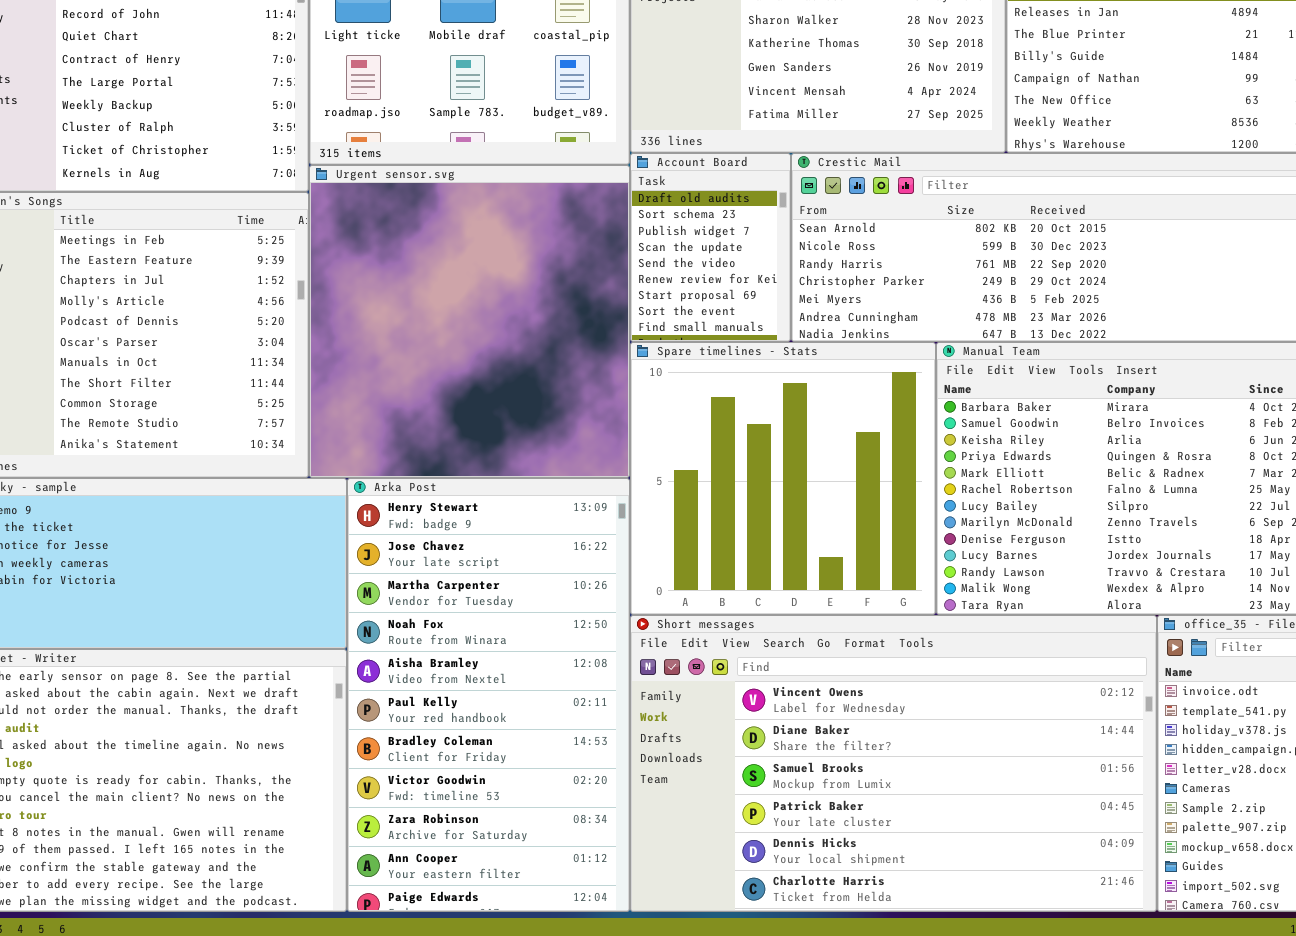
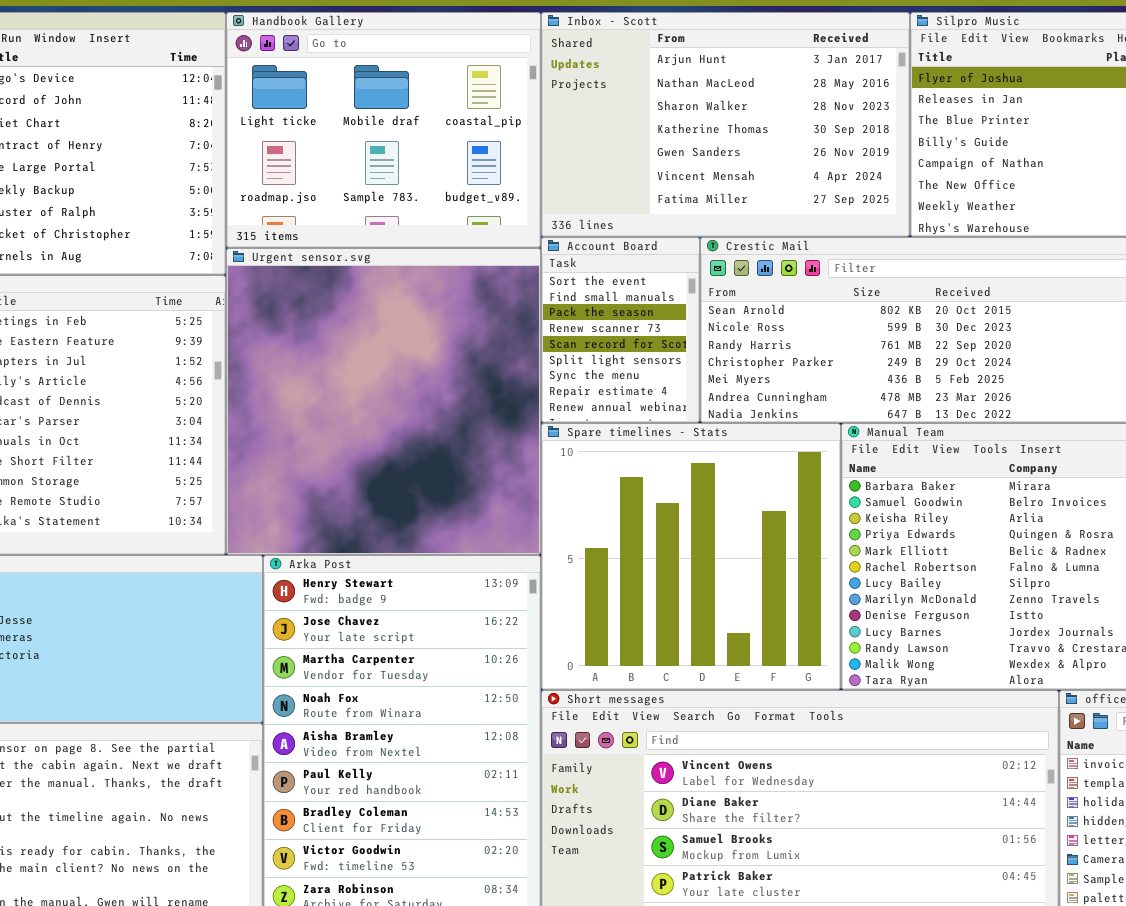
Account Board: [630,153,791,342] -> [541,237,700,423], scrolled down 7 rows

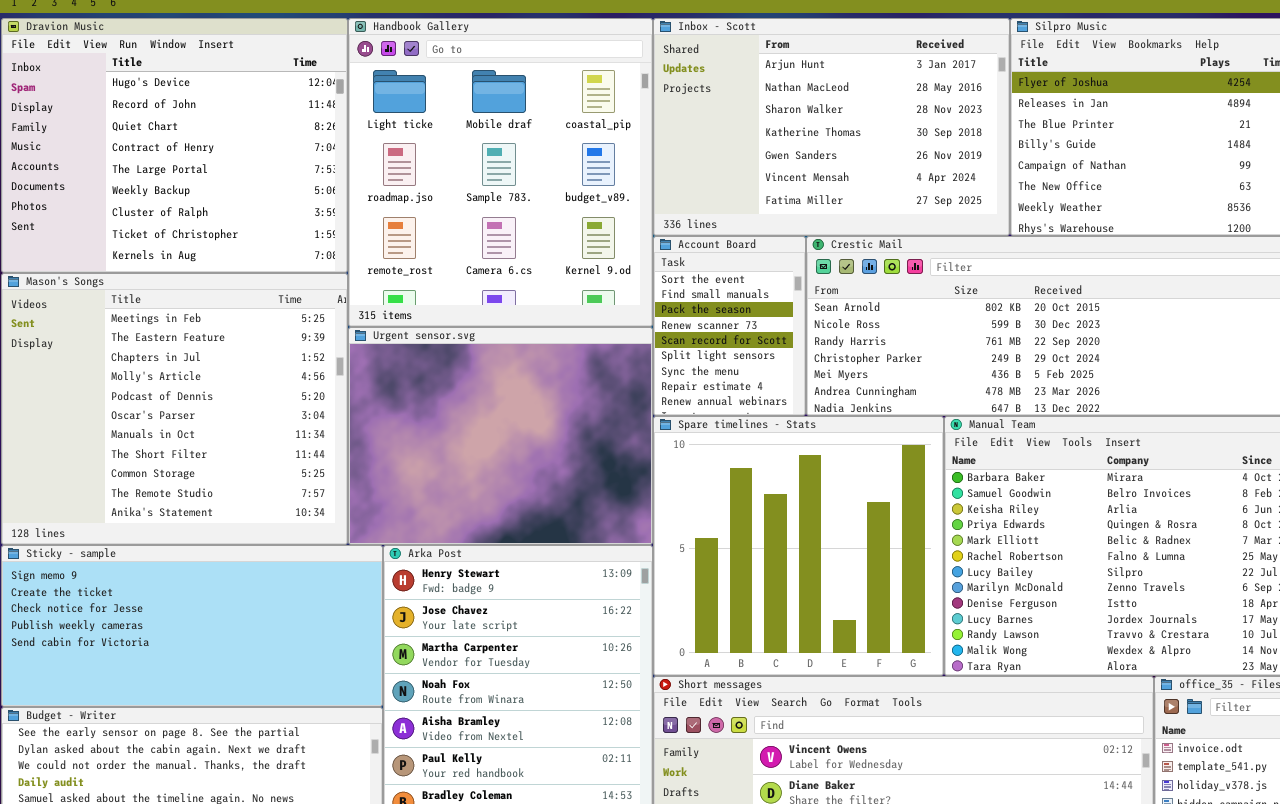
Handbook Gallery: [226,12,541,248] -> [348,18,653,327], resized
Urgent sensor.svg: [226,248,541,555] -> [348,327,653,545], resized

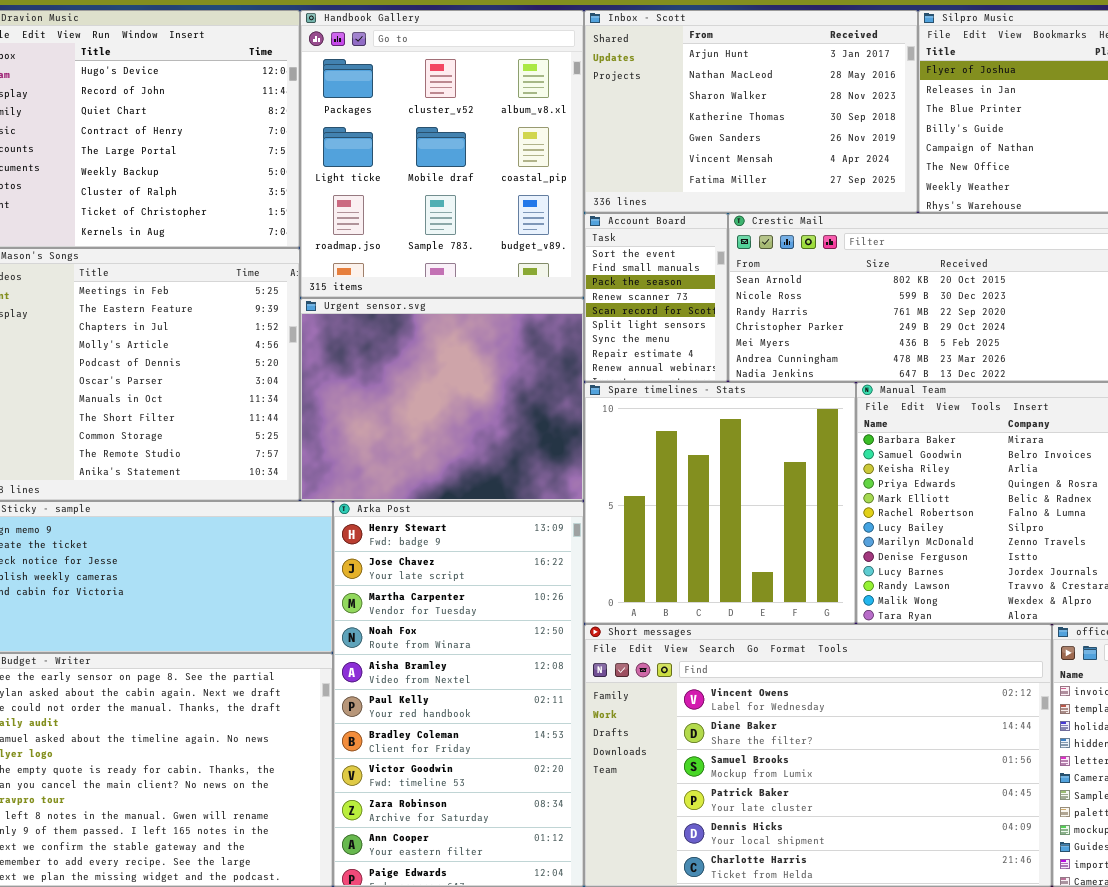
Handbook Gallery: [348,18,653,327] -> [300,10,584,298], scrolled up 1 row

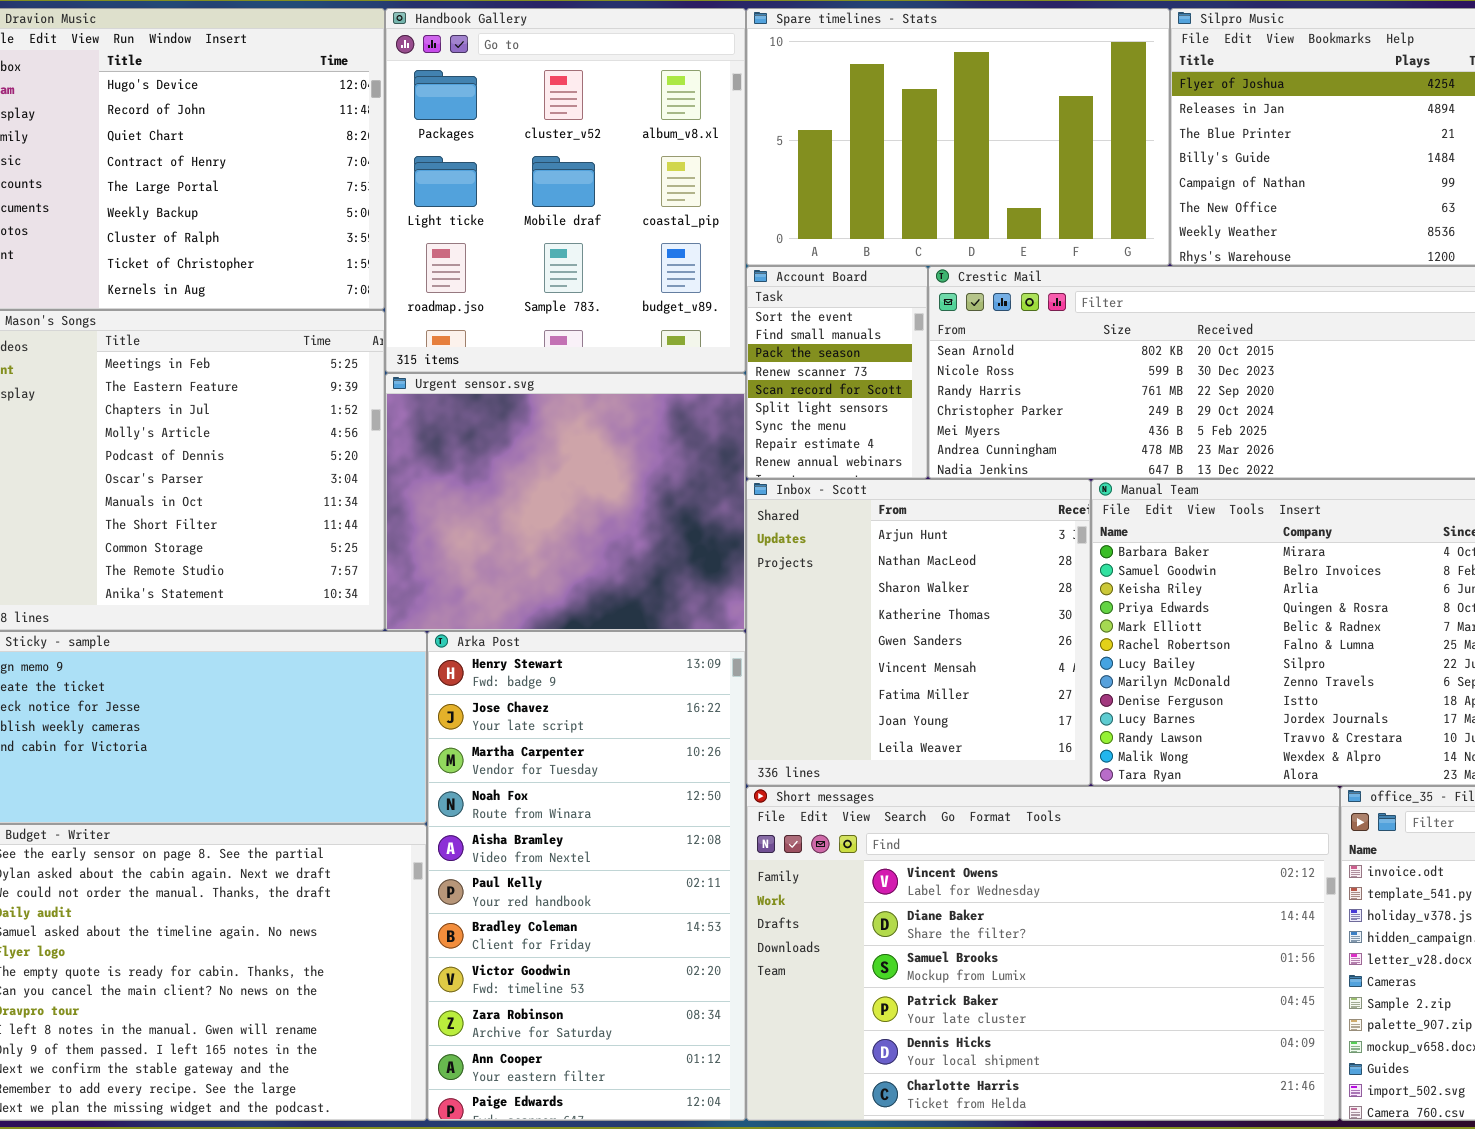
Inbox - Scott: [584,10,918,213] -> [746,479,1091,786], moved, resized
Spare timelines - Stats: [584,382,856,624] -> [746,8,1170,266], moved, resized

